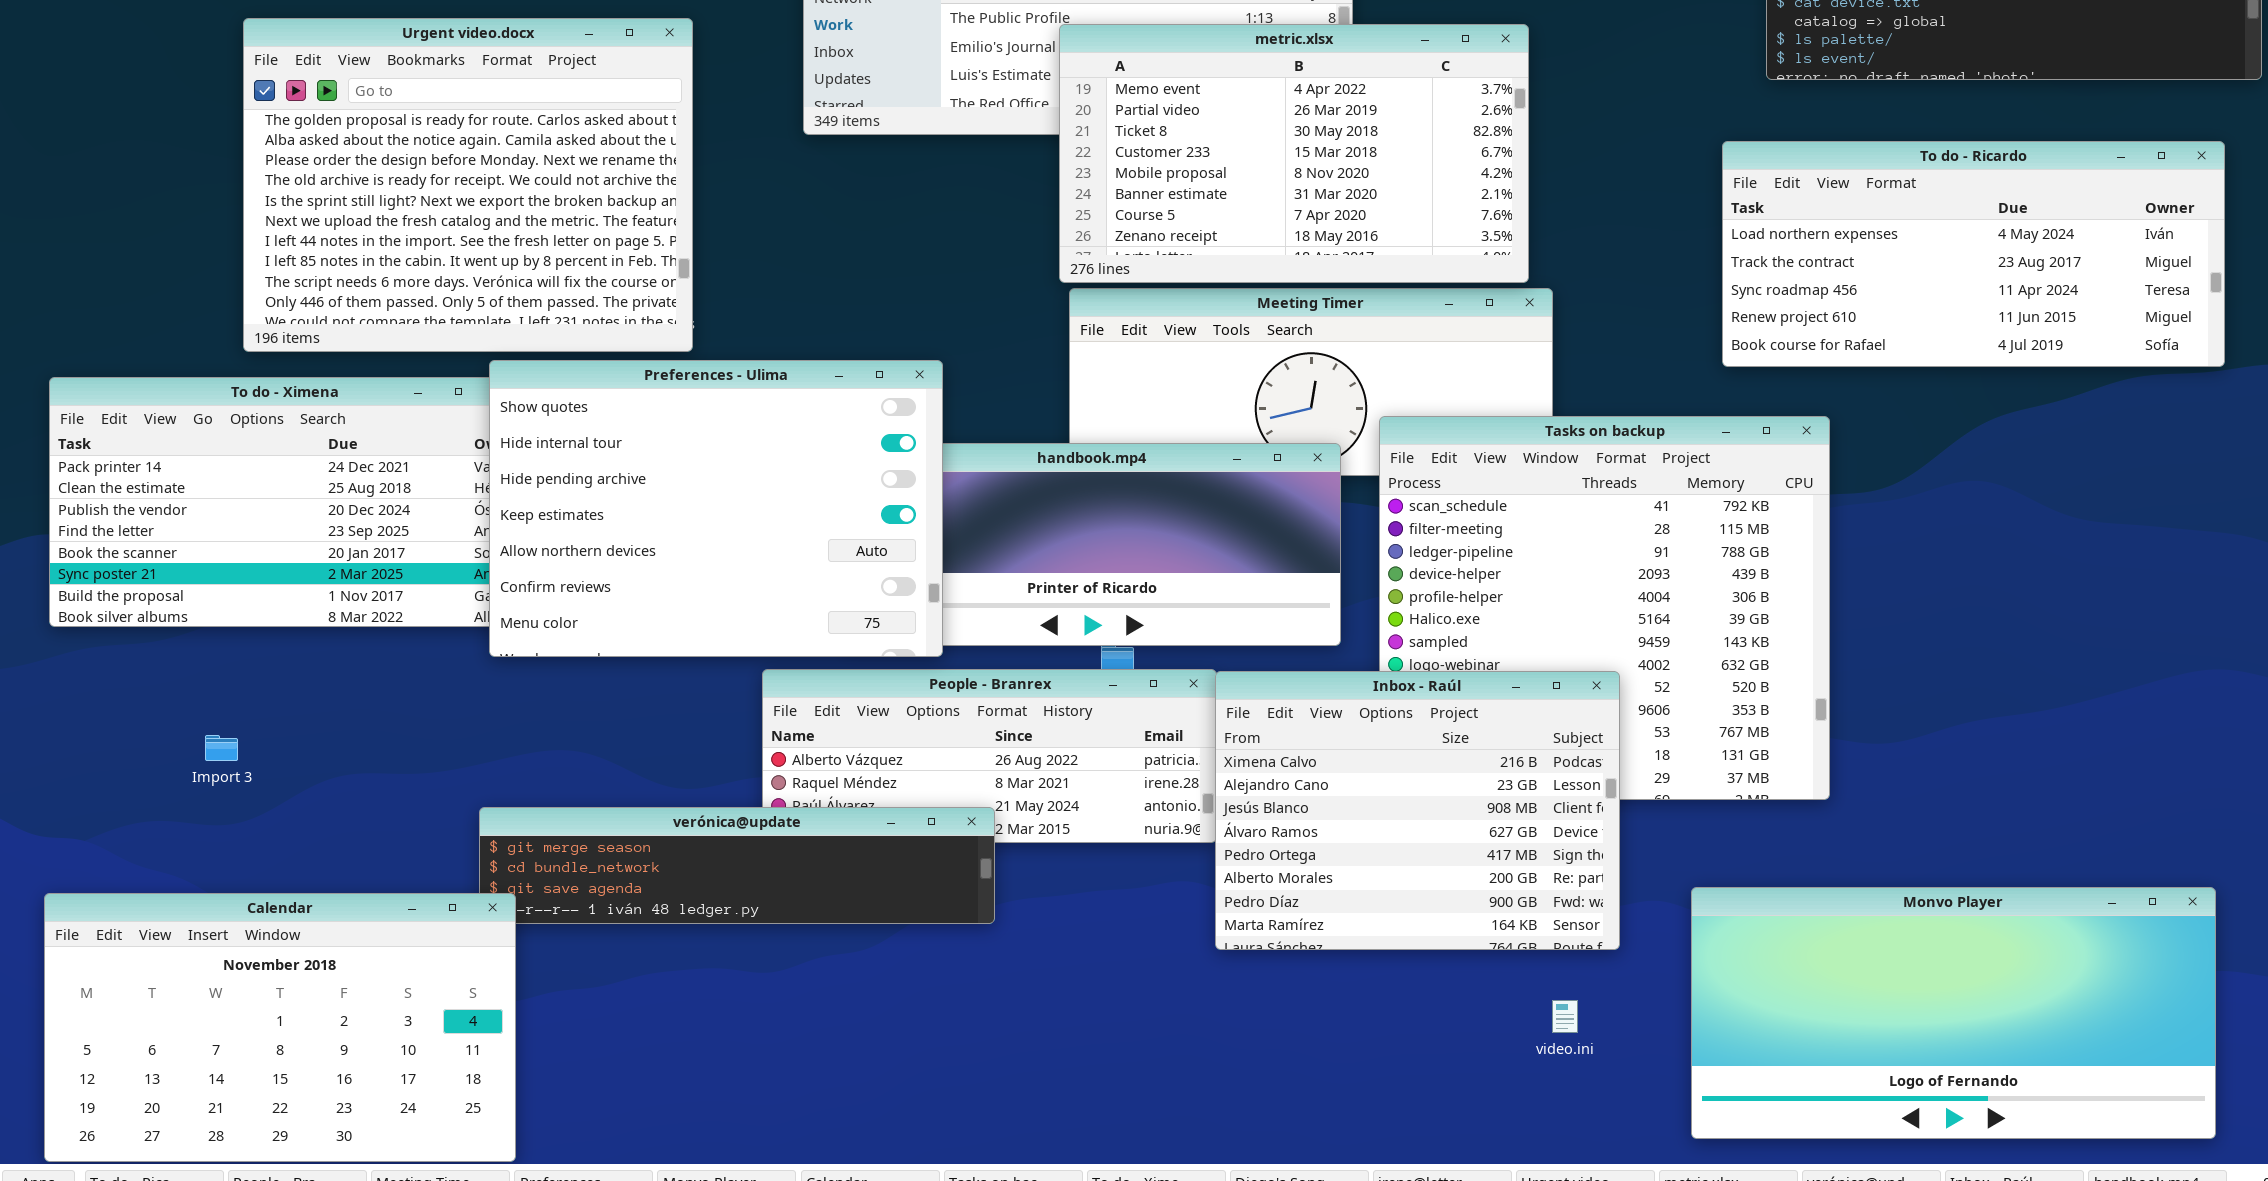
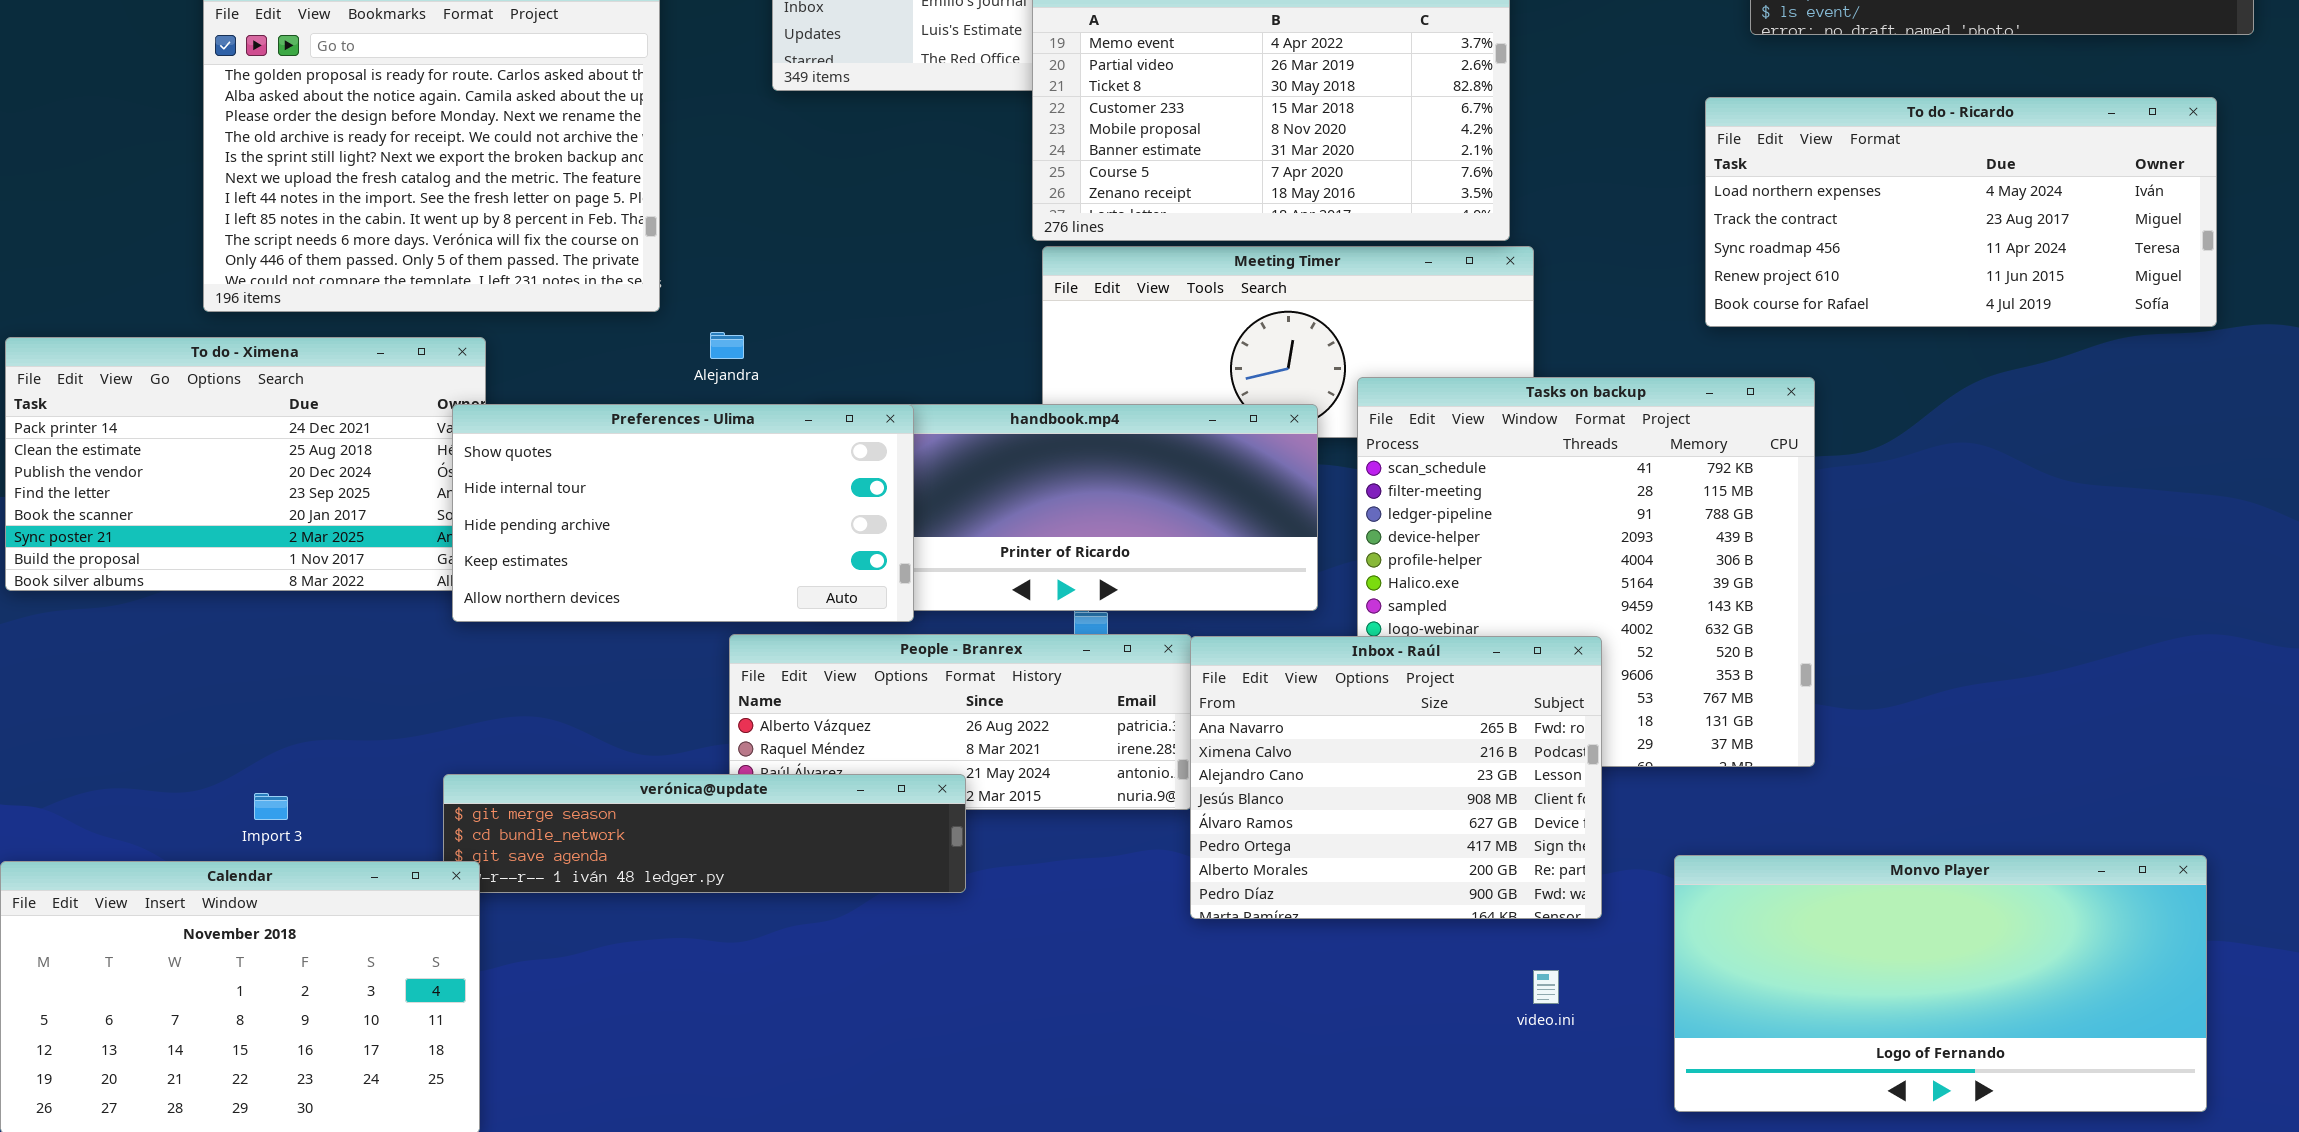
Preferences - Ulima: [489,360,943,657] -> [452,404,914,622], resized
Inbox - Raúl: [1215,671,1620,950] -> [1190,636,1602,919], scrolled up 1 row
Import 3: [205,735,238,761] -> [254,793,288,820], moved

